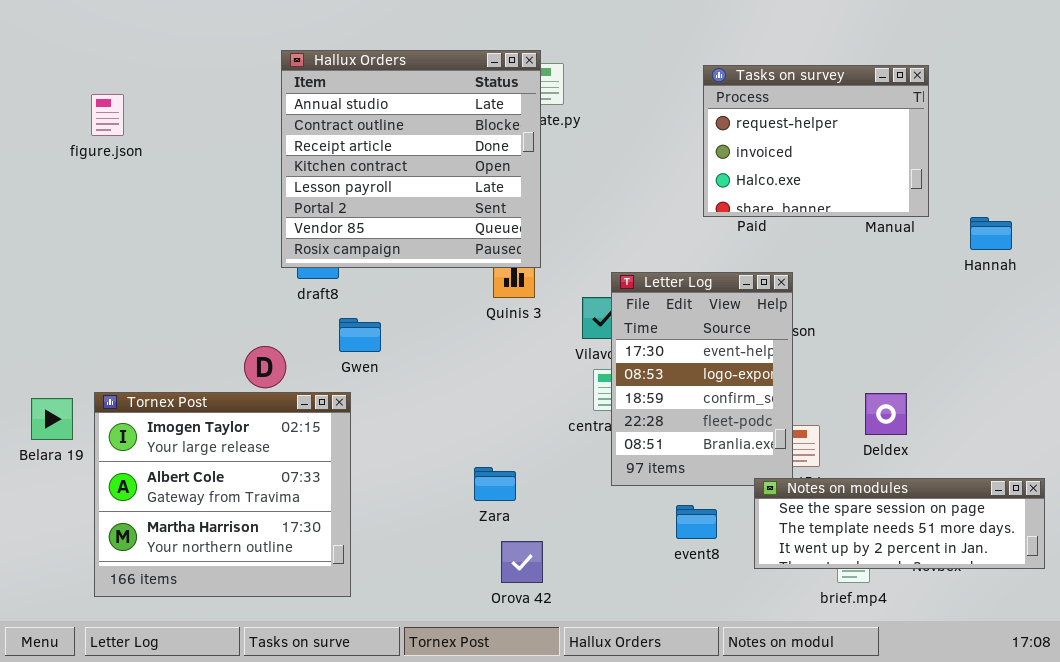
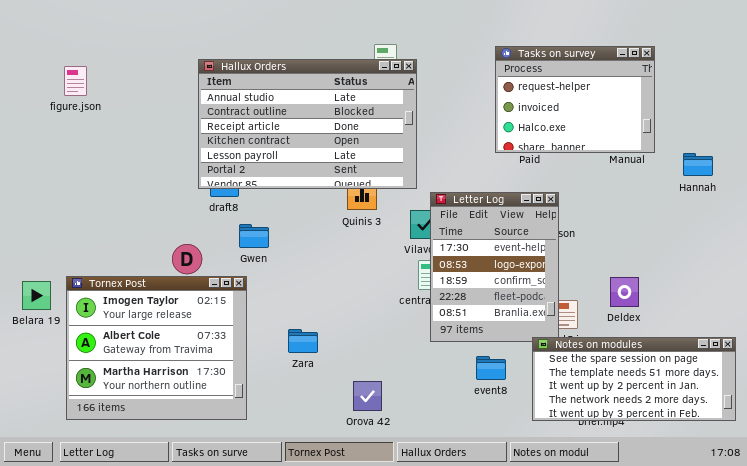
Hallux Orders: [281,50,541,268] -> [198,59,417,189], resized
Zara: [474,467,516,501] -> [288,329,318,353], moved
Notes on modules: [754,478,1045,569] -> [532,337,736,421], resized

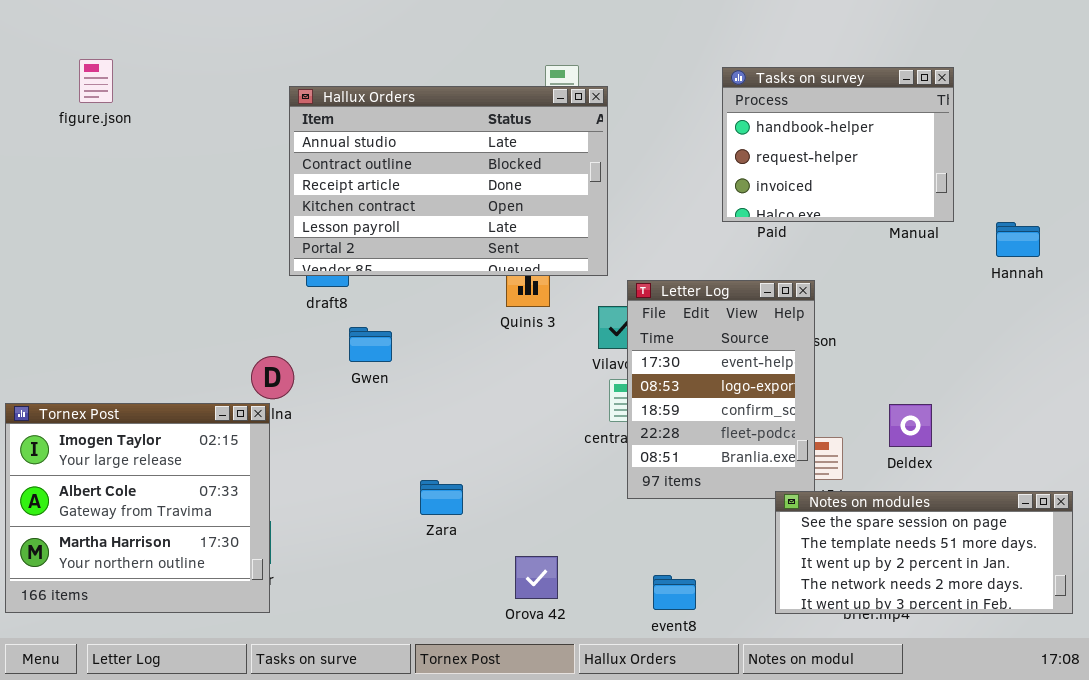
Tasks on survey: [495,46,655,153] -> [722,67,954,222], scrolled up 1 row
figure.json: [64,66,87,96] -> [79,59,113,103], moved
Tornex Post: [66,276,247,420] -> [5,403,270,613], moved
event8: [476,356,506,380] -> [653,575,696,610], moved

